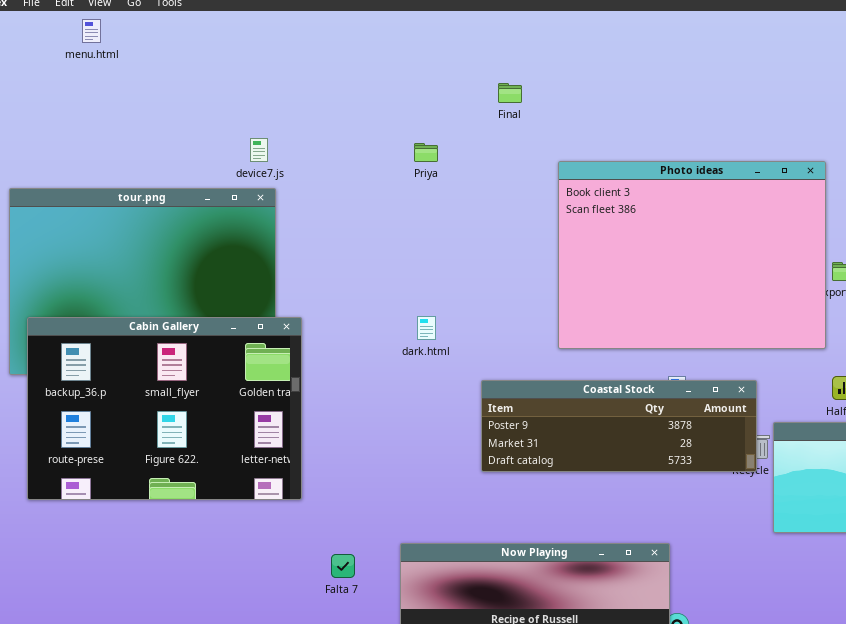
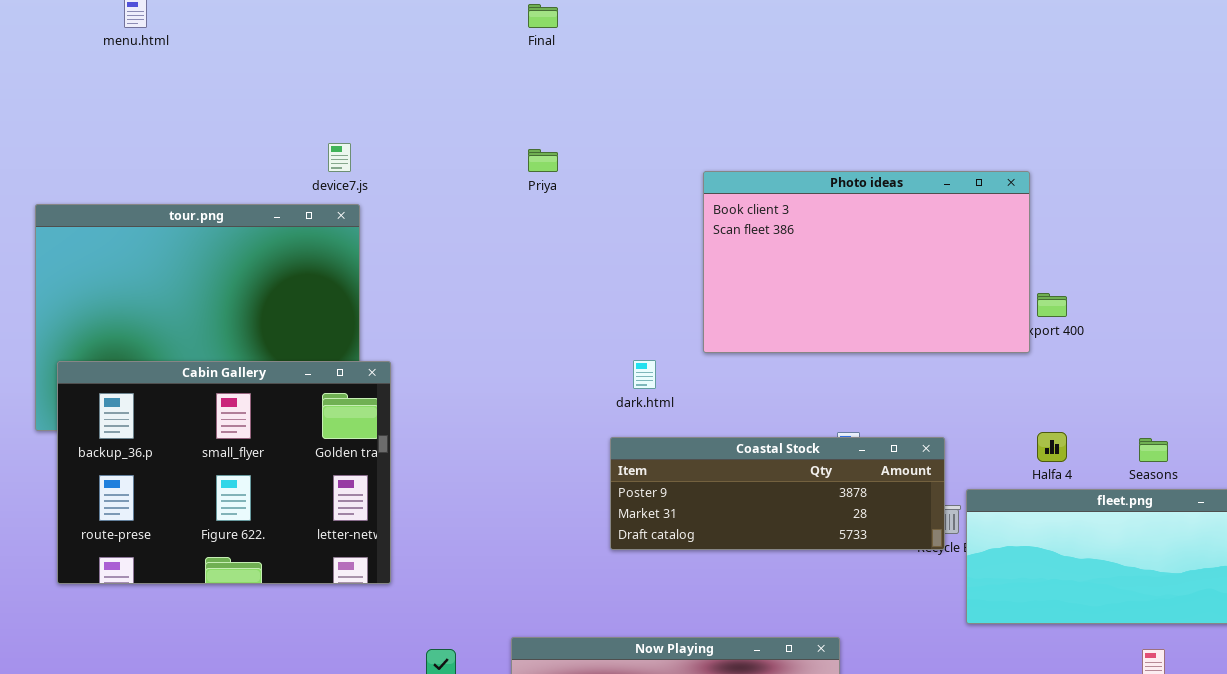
Final: [498,83,522,103] -> [528,4,558,28], moved
Photo ideas: [558,161,826,349] -> [703,171,1030,353], resized
dark.html: [417,316,436,340] -> [633,360,656,389], moved

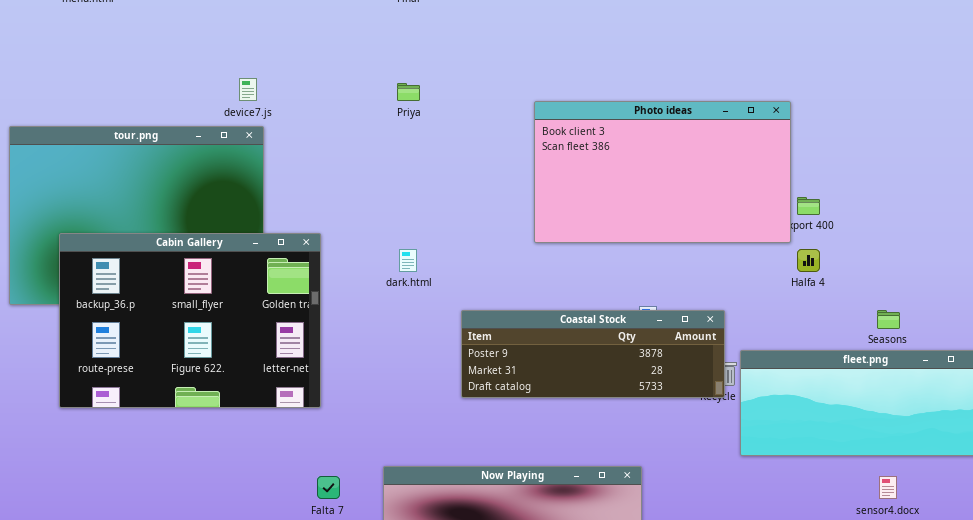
dark.html: [633,360,656,389] -> [399,249,417,272], moved
Cabin Gallery: [57,361,391,584] -> [59,233,321,408], moved
Halfa 4: [1037,432,1067,462] -> [797,249,820,272], moved

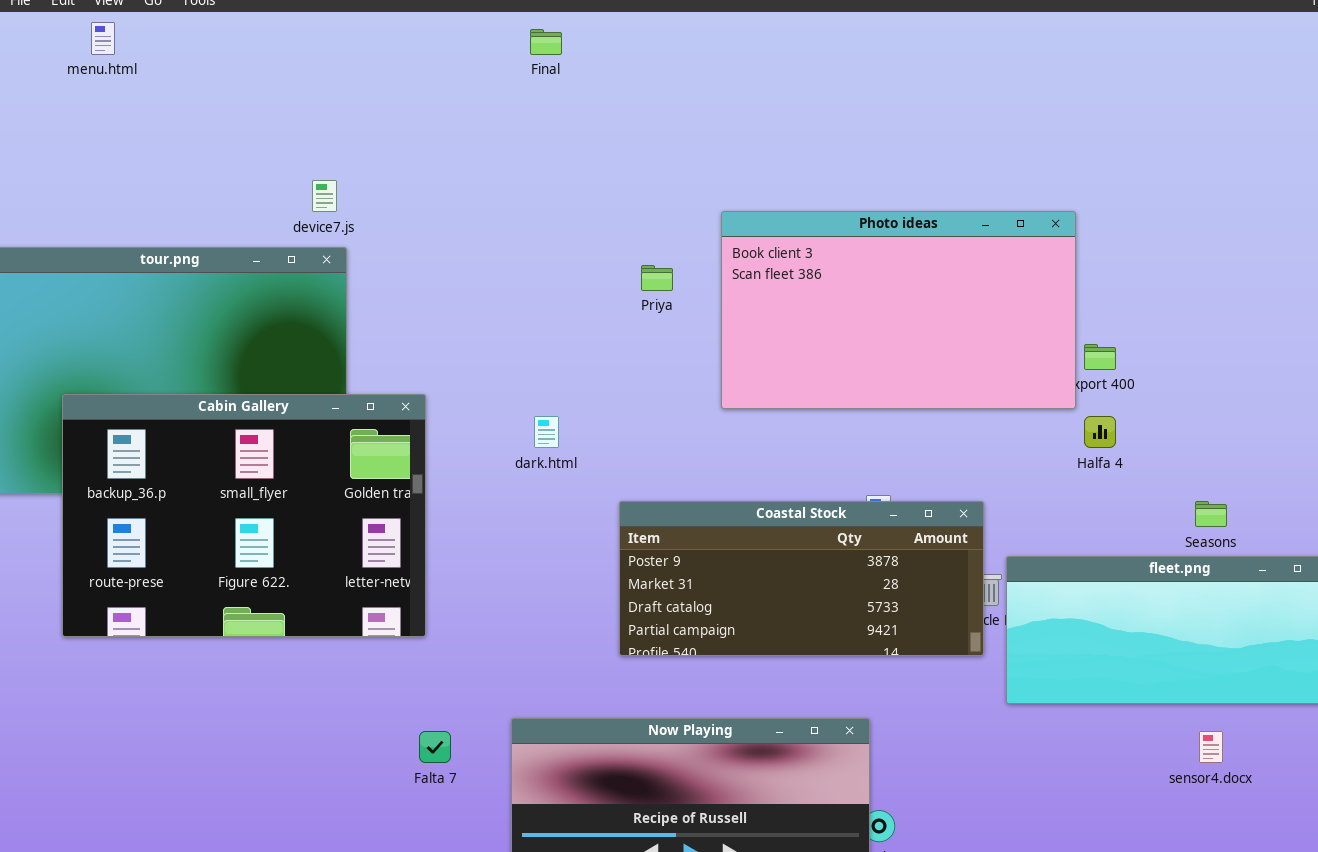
Priya: [397,83,420,101] -> [641,265,673,291], moved
Coastal Stock: [461,310,725,398] -> [619,501,984,656], resized

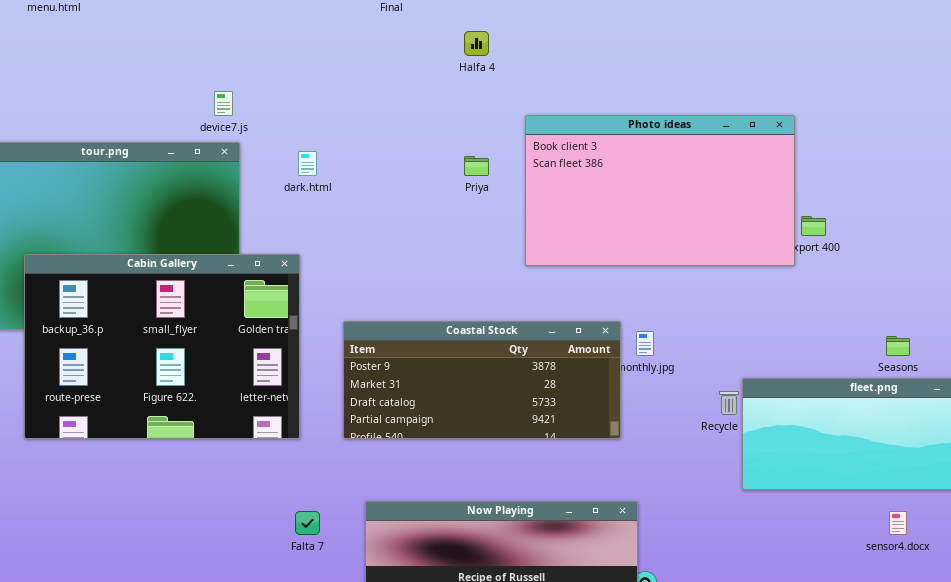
dark.html: [534,416,559,448] -> [298,151,317,176], moved
Halfa 4: [1084,416,1116,448] -> [464,31,489,56], moved
Coastal Stock: [619,501,984,656] -> [343,321,621,439], moved

